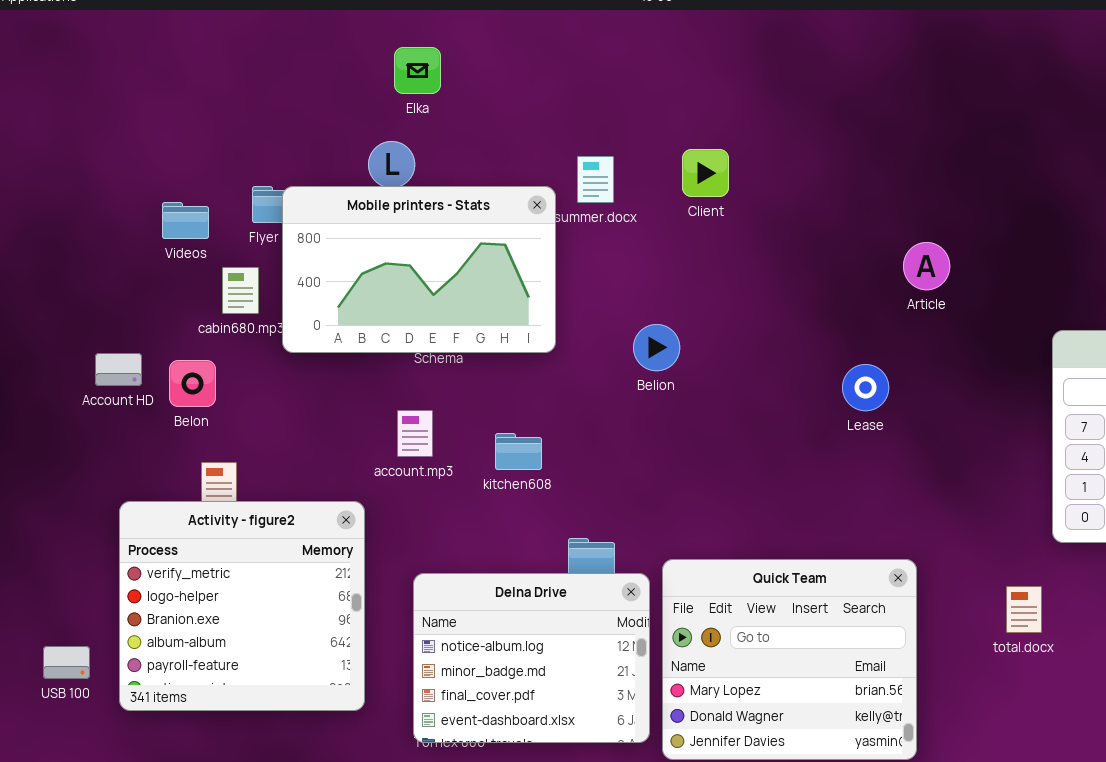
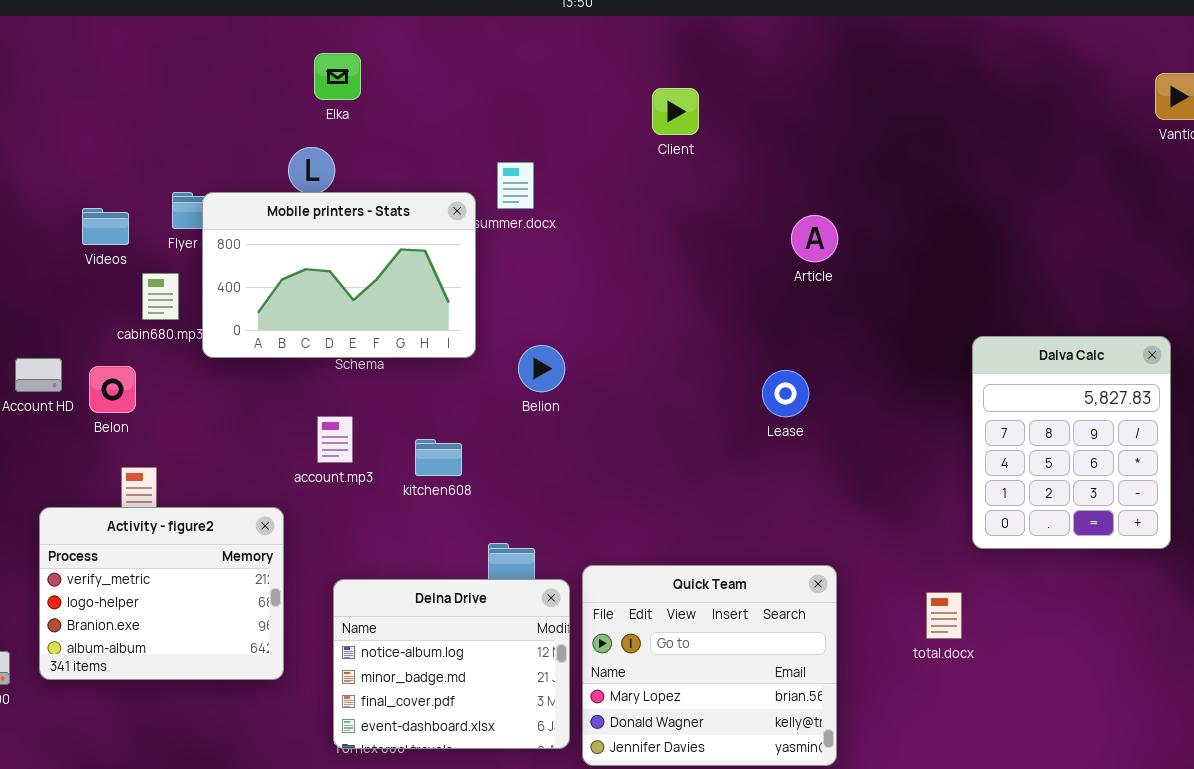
Client: [682,149,729,197] -> [652,88,699,135], moved
Article: [903,242,950,290] -> [791,215,838,262], moved
Belion: [633,324,680,371] -> [518,345,565,392], moved
Activity - figure2: [119,501,365,711] -> [39,507,284,680], resized

